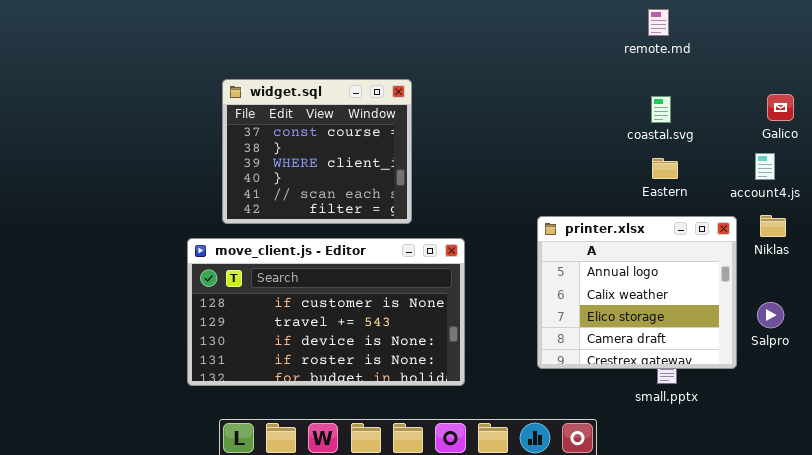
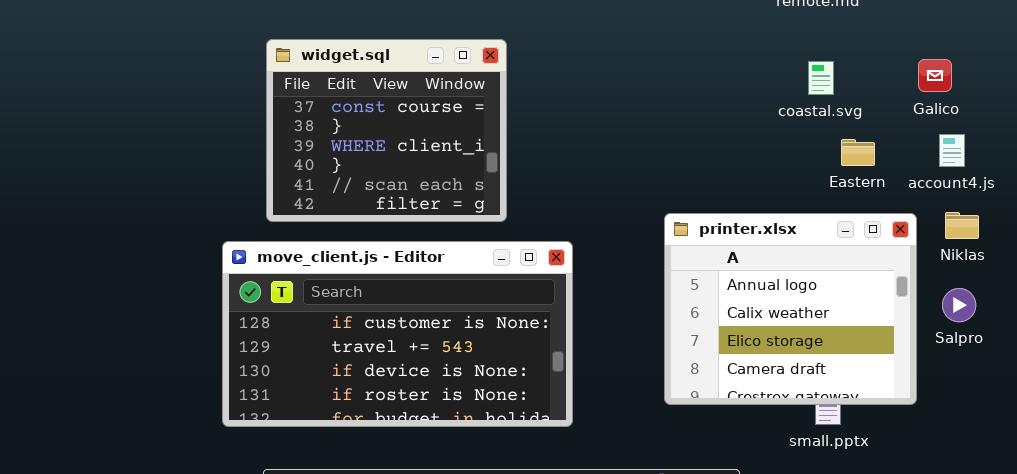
Galico: [767,94,794,121] -> [918,59,952,92], moved
Eastern: [652,158,678,179] -> [841,139,875,166], moved
Salpro: [757,302,784,328] -> [942,288,976,322], moved

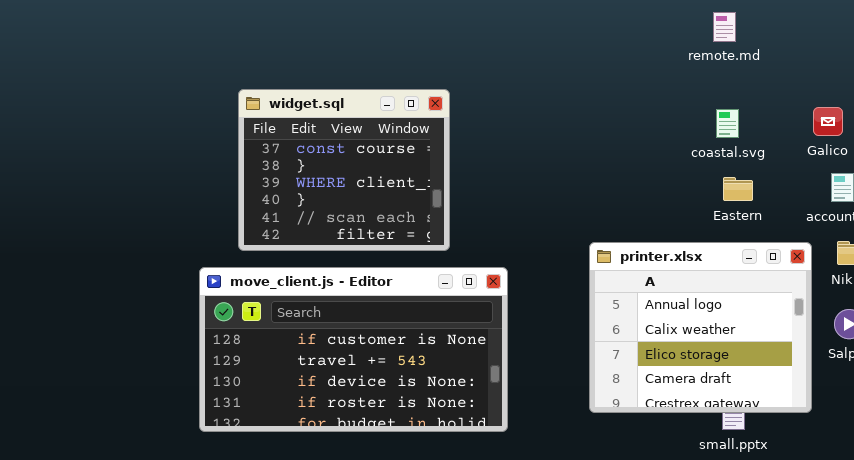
Eastern: [841,139,875,166] -> [723,177,753,201], moved

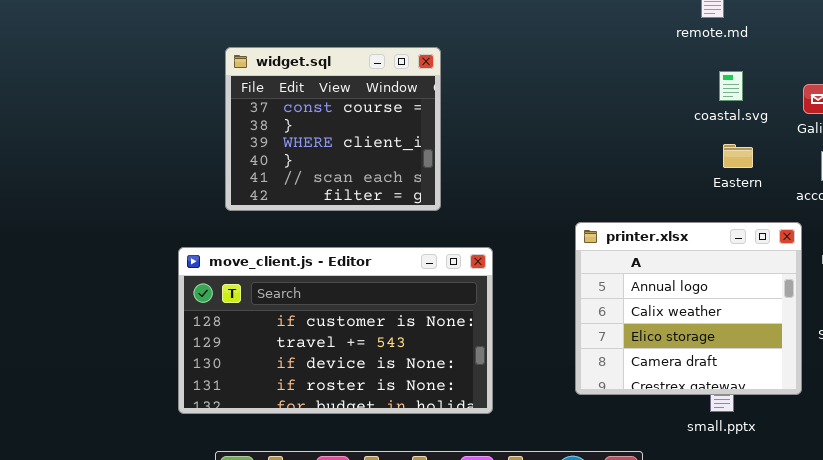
widget.sql: [238,89,450,251] -> [225,47,441,211], moved
coastal.svg: [716,109,739,138] -> [719,71,743,101], moved
Eastern: [723,177,753,201] -> [723,144,753,168], moved

